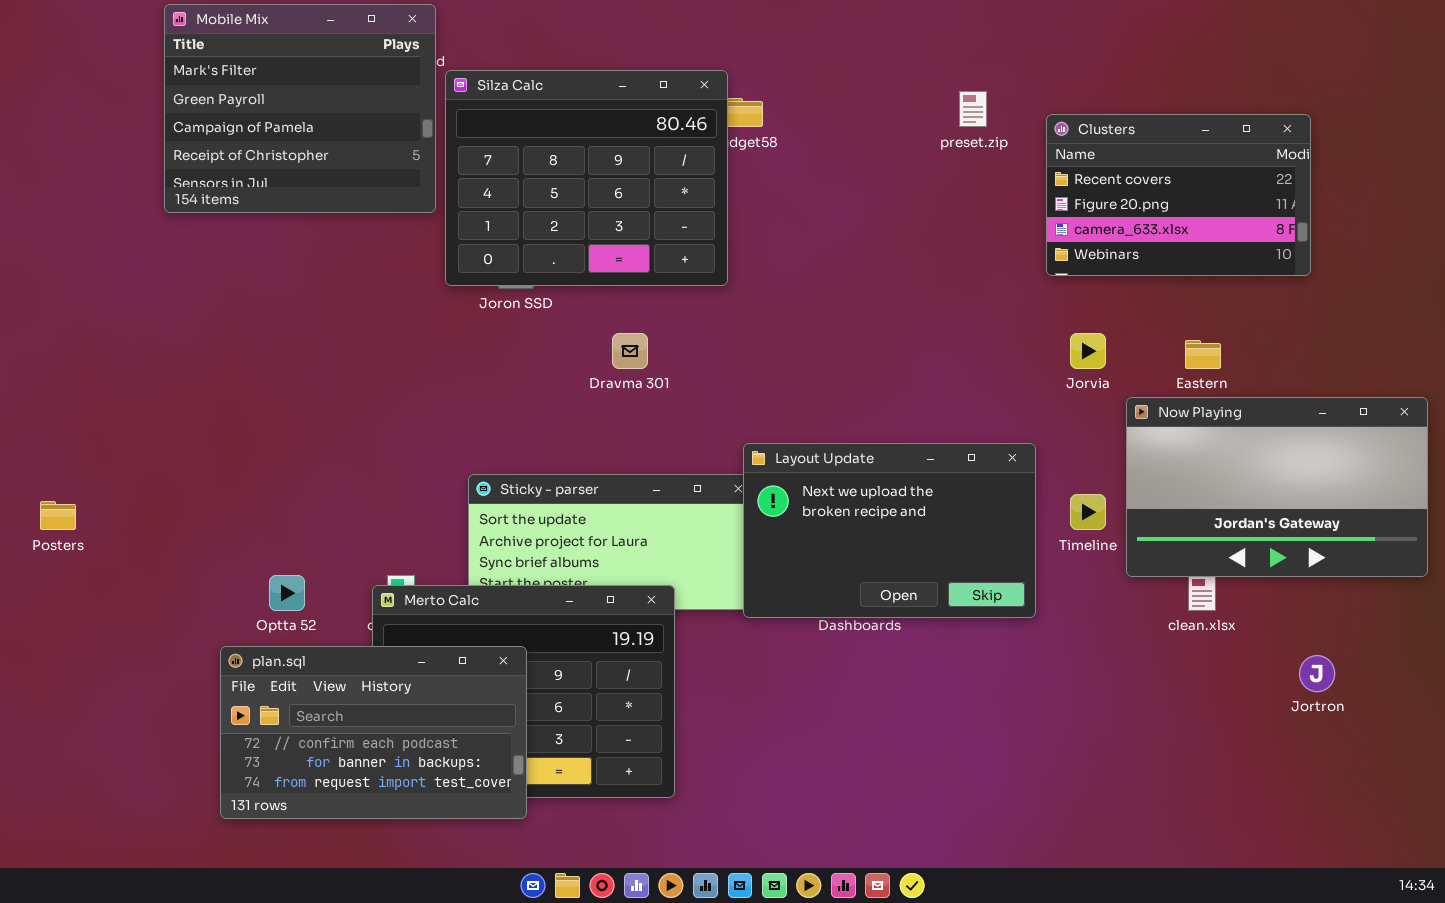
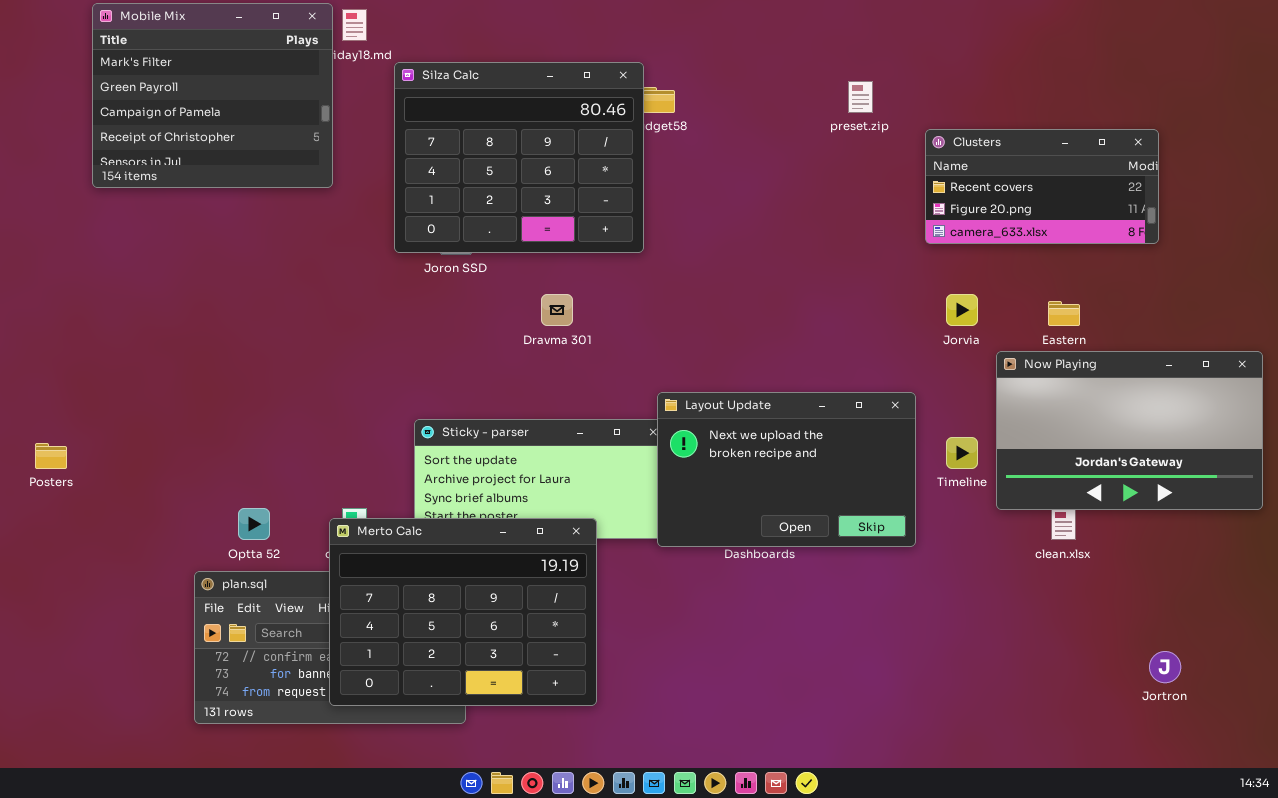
Mobile Mix: [164,4,436,213] -> [92,3,333,188], moved
Clusters: [1046,114,1311,276] -> [925,129,1159,244], resized
Merto Calc: [372,585,675,798] -> [329,518,597,706], raised
Jortron: [1299,655,1335,692] -> [1149,651,1181,683], moved

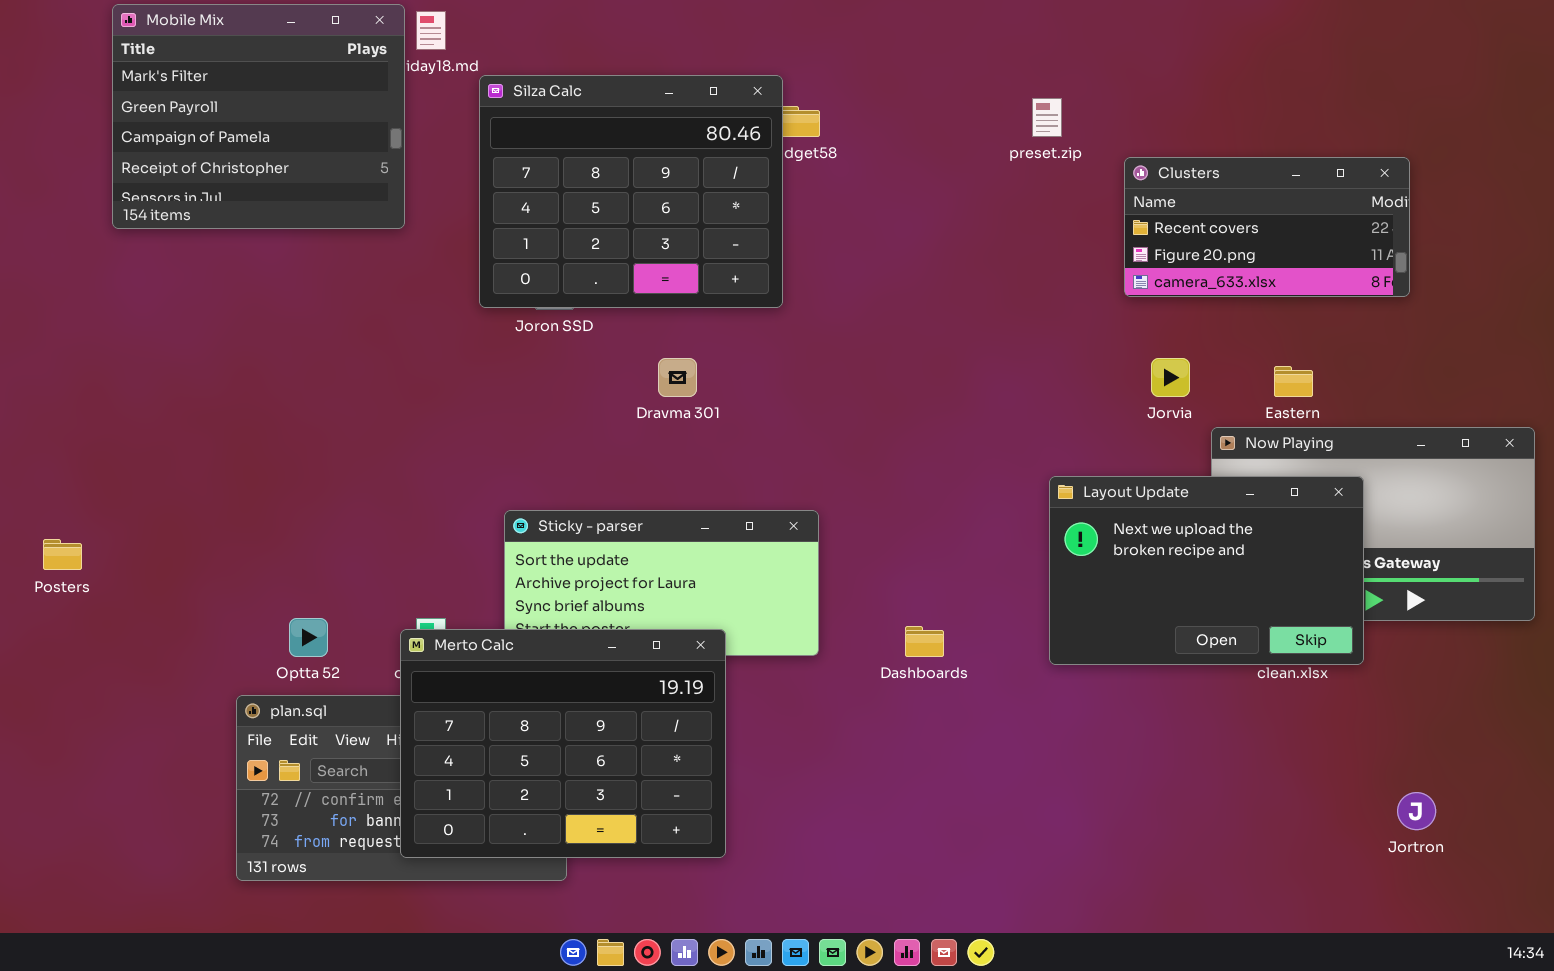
Layout Update: [657,392,916,547] -> [1049,476,1364,665], moved

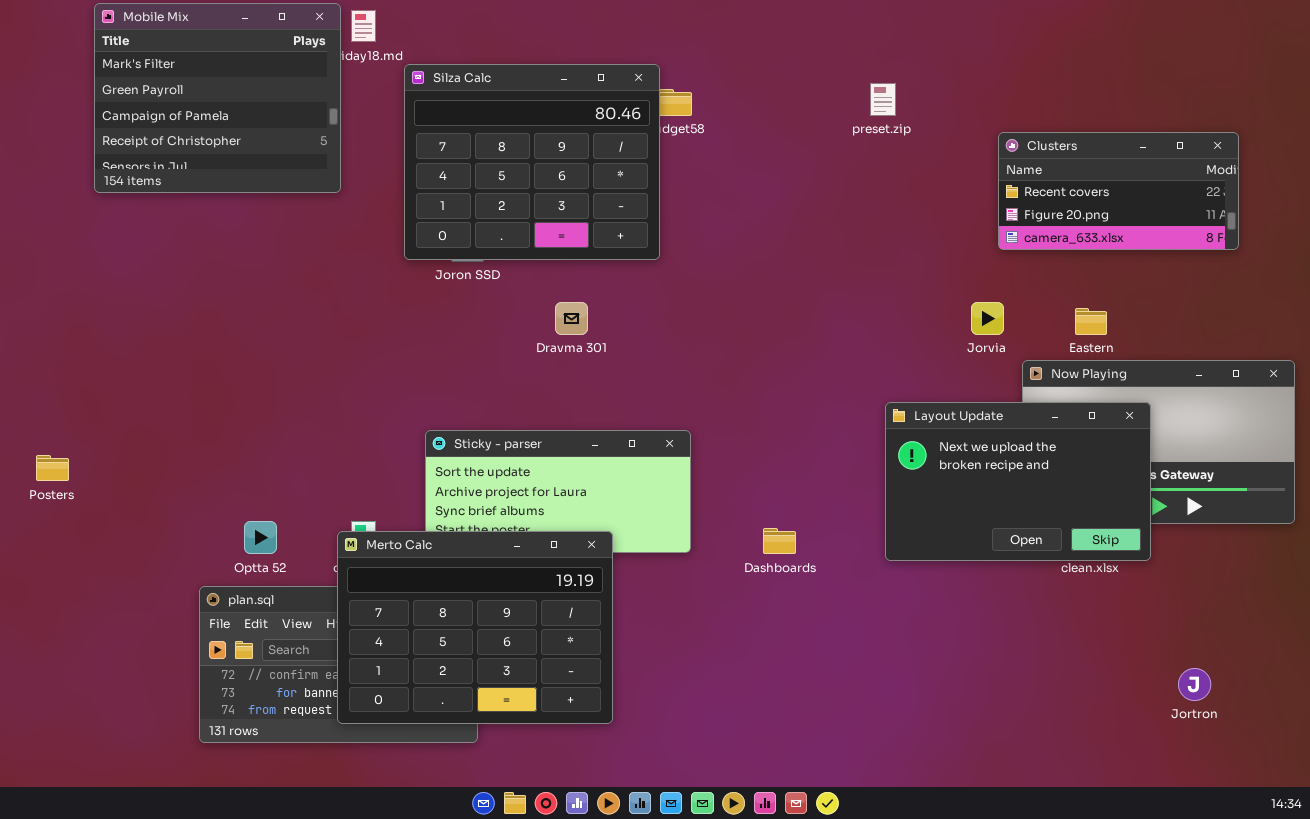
Clusters: [1124,157,1410,297] -> [998,132,1239,250], moved

